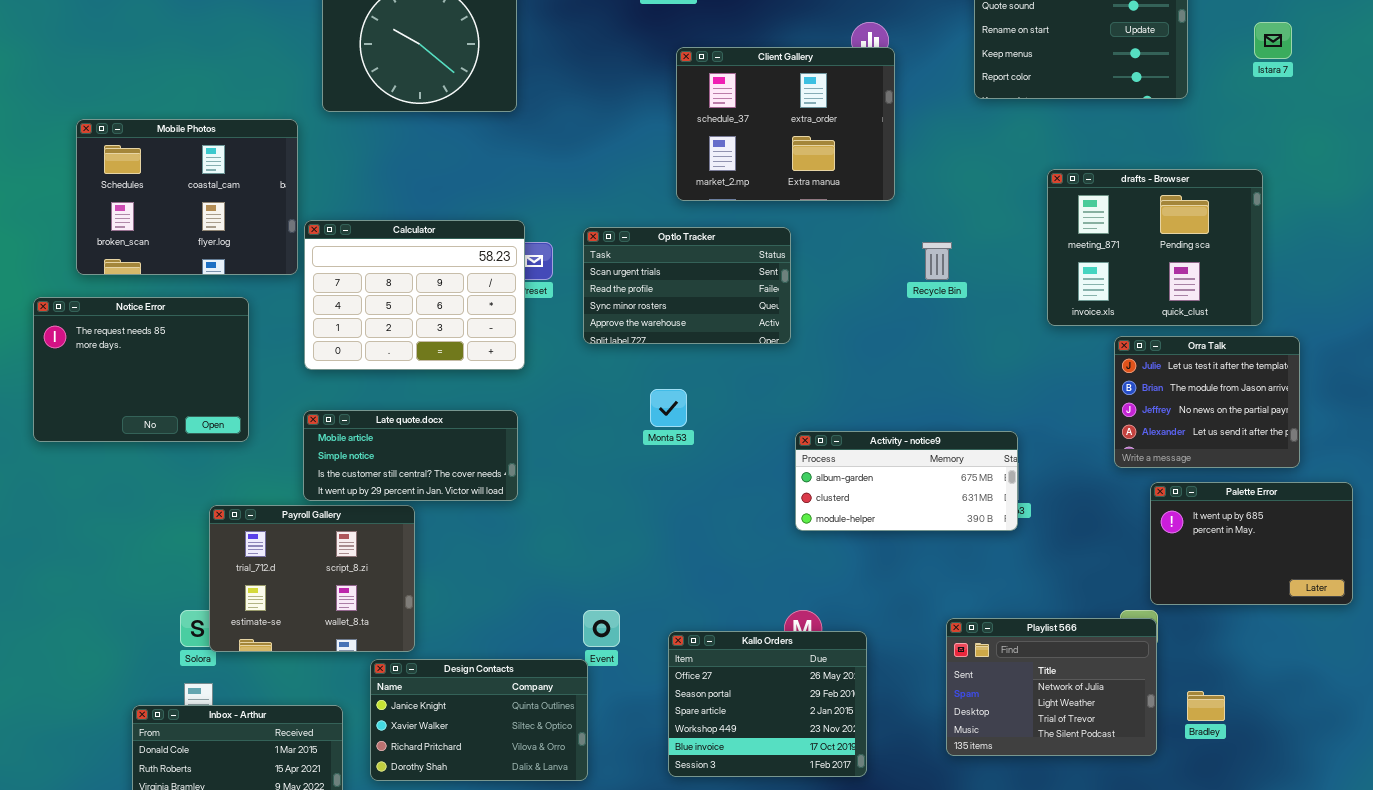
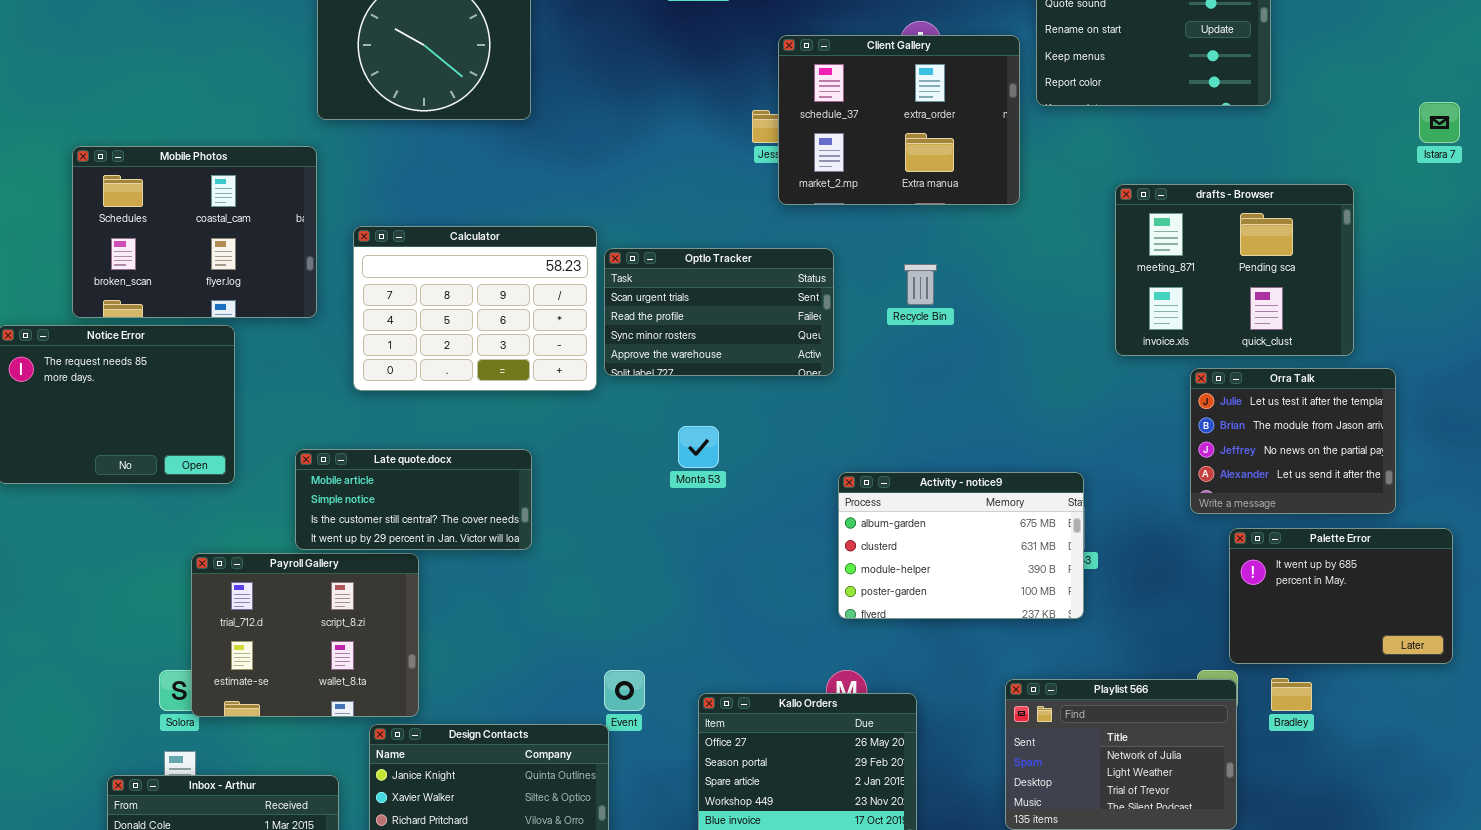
Istara 7: [1254,22,1292,59] -> [1419,102,1460,143], moved
Client Gallery: [676,47,895,201] -> [778,35,1020,205], moved
Mobile Photos: [76,119,298,275] -> [72,146,317,318], moved
Calculator: [304,220,525,370] -> [353,226,597,391], moved
Recycle Bin: [922,242,952,280] -> [904,264,937,305], moved
Activity - notice9: [795,431,1018,531] -> [838,472,1084,619], resized
Bradley: [1187,691,1225,721] -> [1271,678,1312,711], moved

